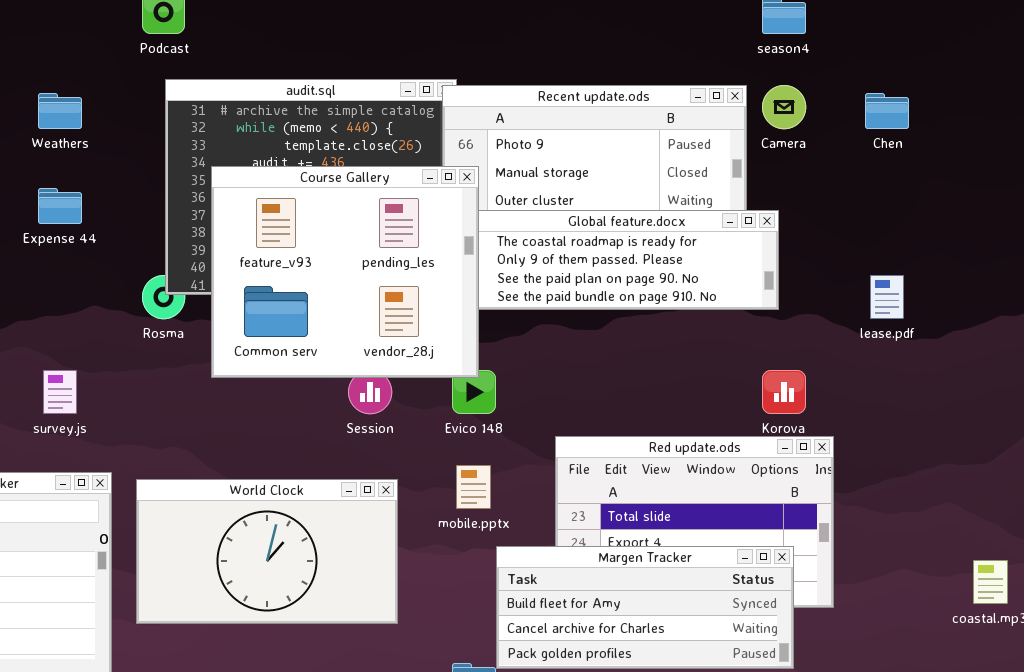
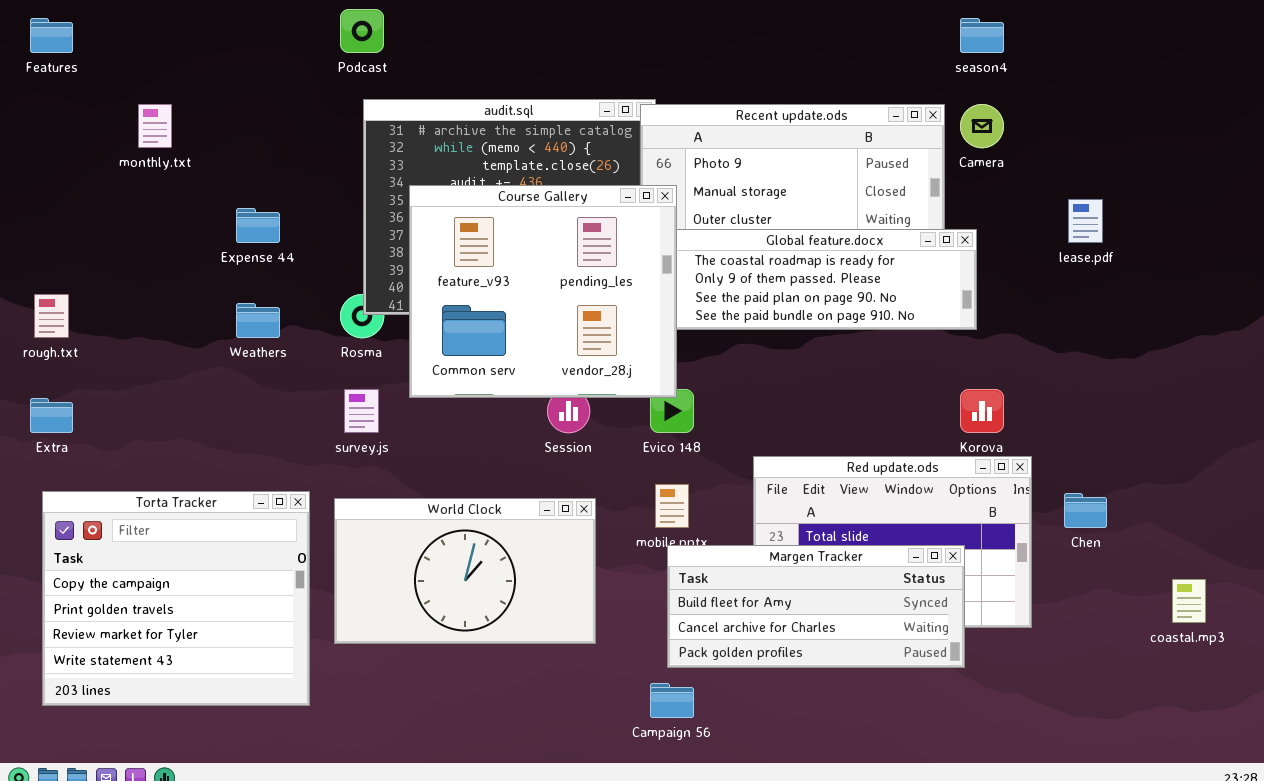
Weathers: [38,93,82,129] -> [236,303,280,338], moved
Chen: [865,93,909,129] -> [1064,493,1107,528], moved
lease.pdf: [870,275,904,319] -> [1068,199,1103,243], moved
survey.js: [43,370,77,414] -> [344,389,379,433], moved
Margen Tracker: [496,546,794,669] -> [667,545,965,668], moved

